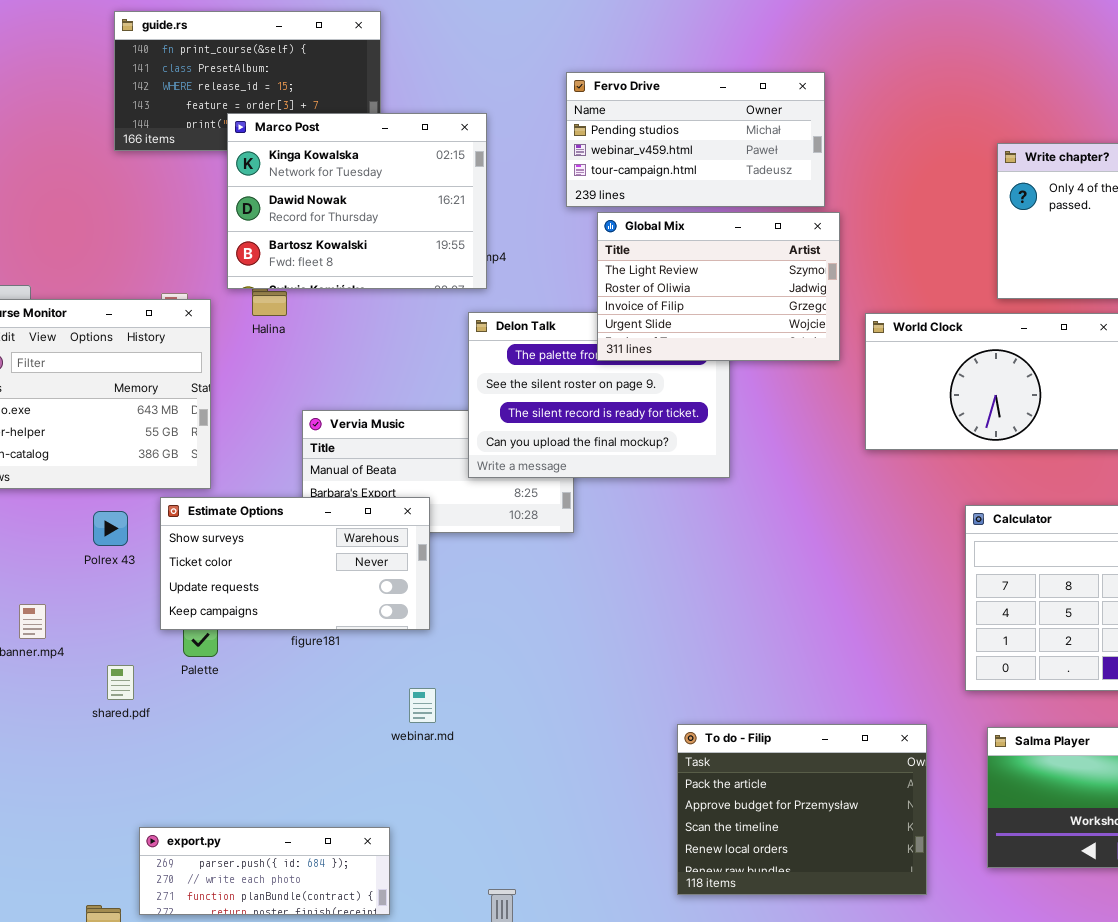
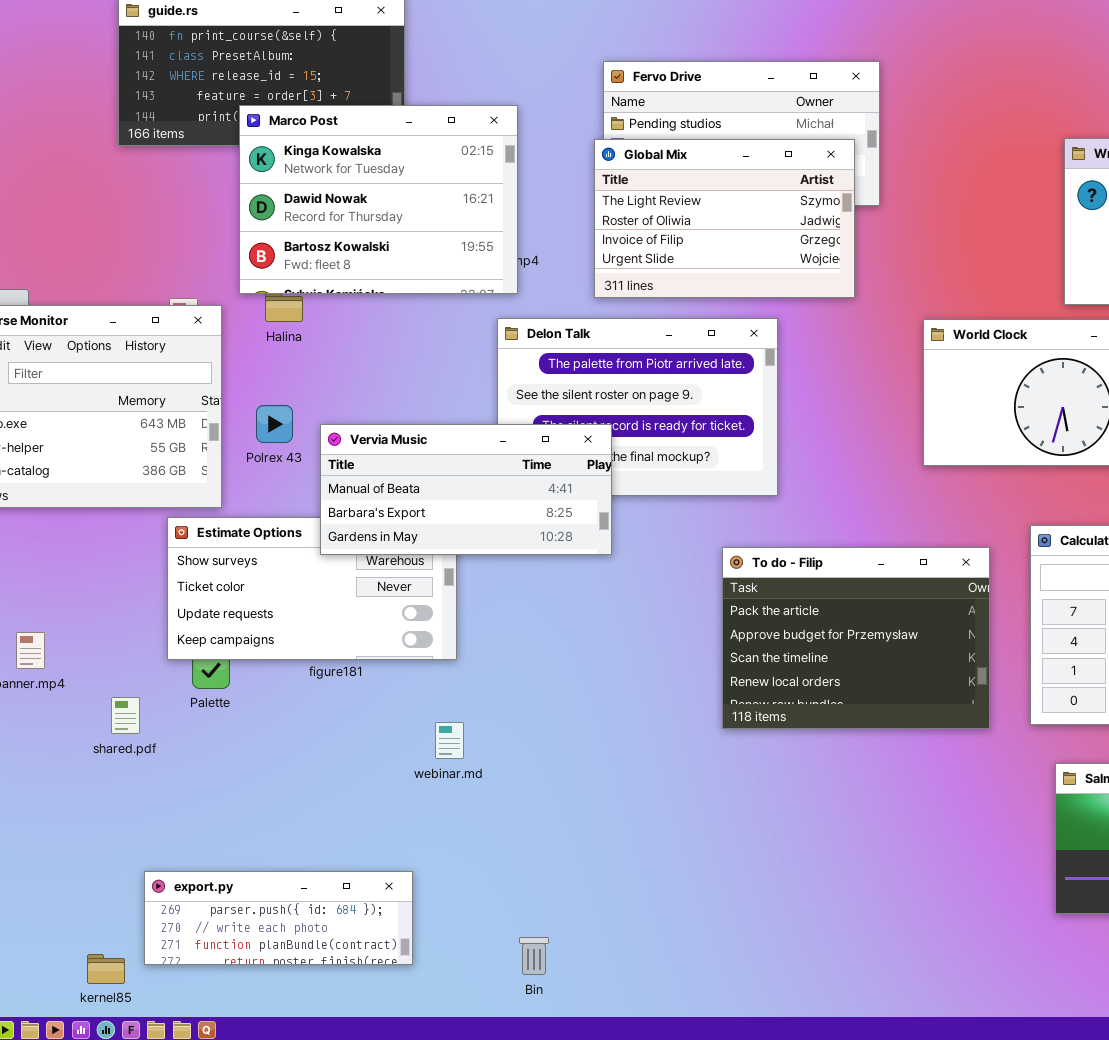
Global Mix: [597,212,840,361] -> [594,139,855,298], moved
Vervia Music: [302,410,574,533] -> [320,424,612,555], raised
Polrex 43: [93,511,128,546] -> [256,405,293,443], moved
To do - Filip: [677,724,927,895] -> [722,547,990,729], moved

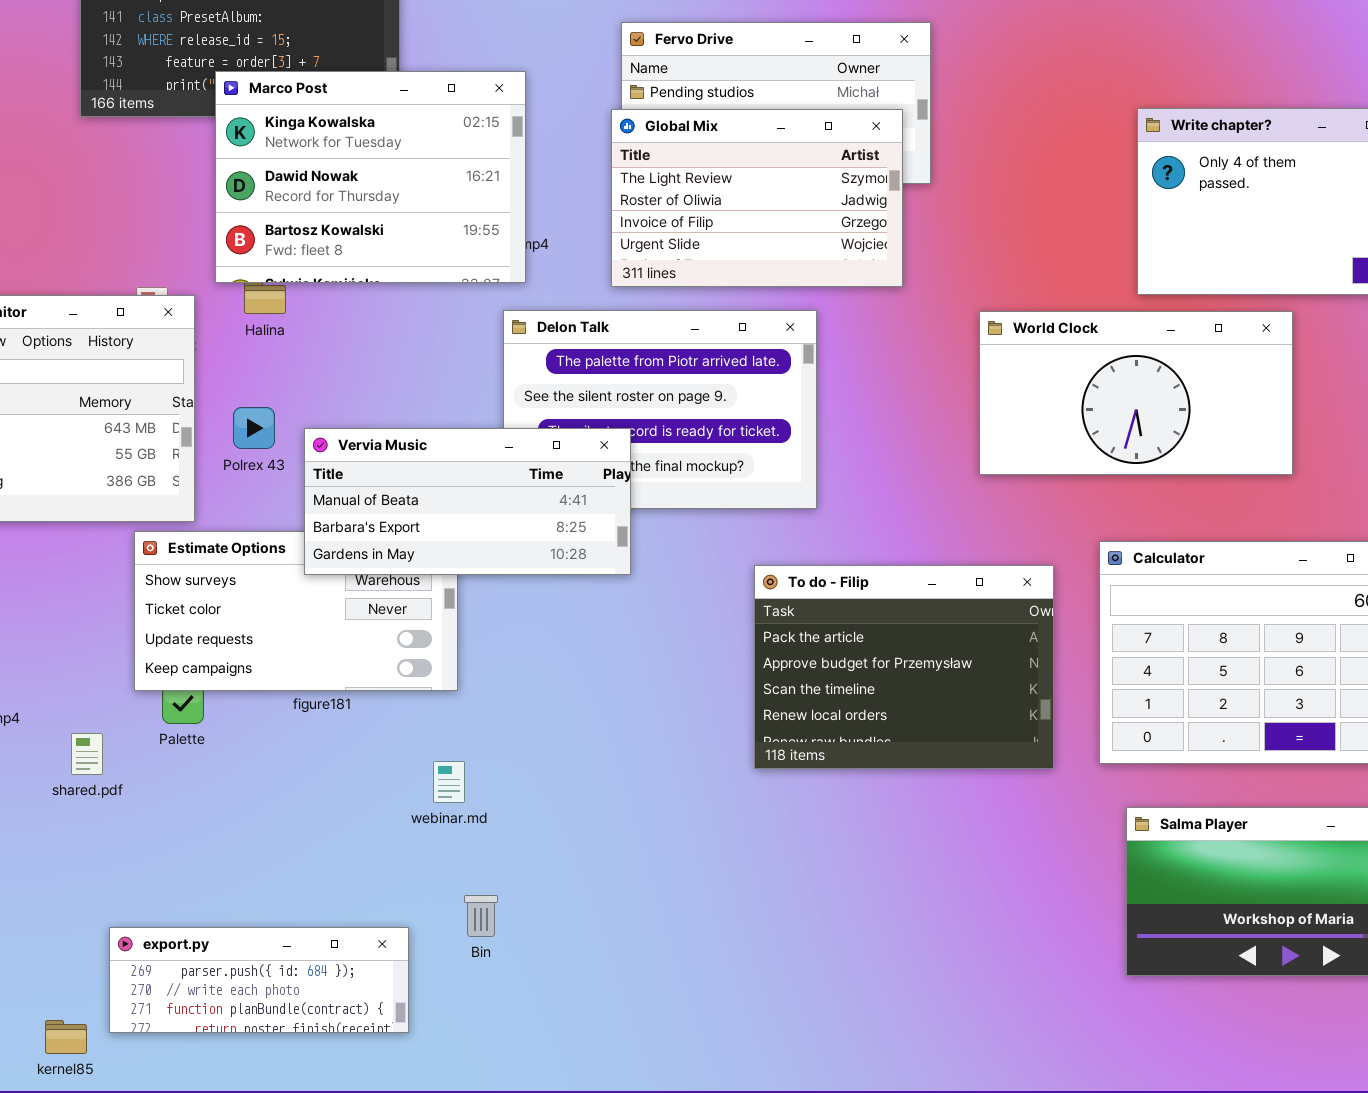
Bin: [519,937,549,975] -> [464,895,498,937], moved

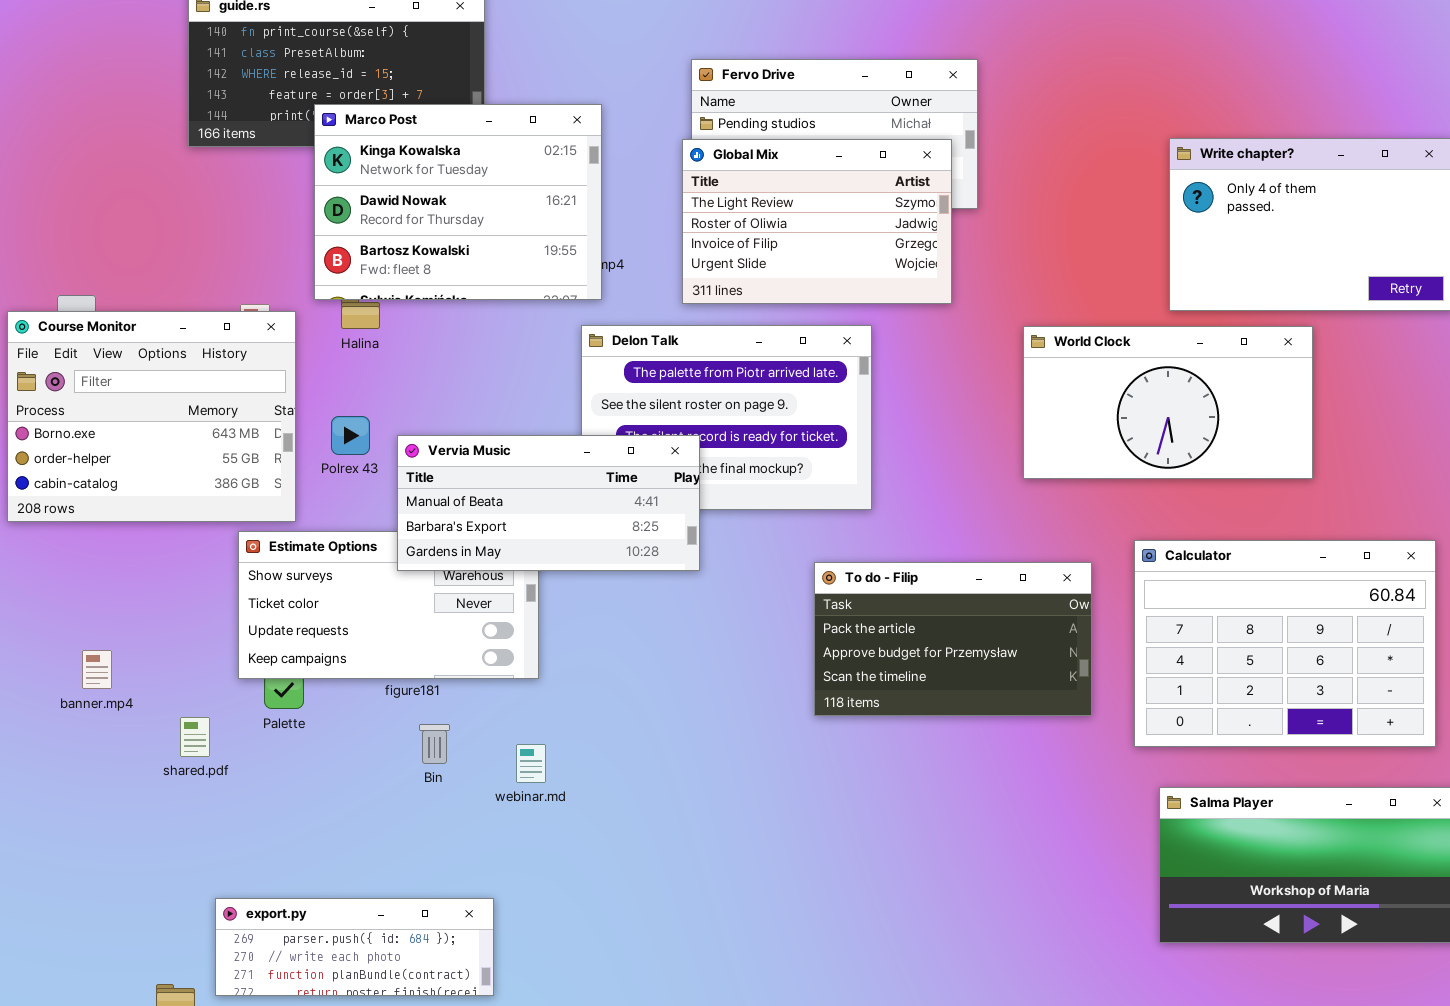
To do - Filip: [754,565,1054,769] -> [814,562,1092,716], resized
Bin: [464,895,498,937] -> [419,724,450,764], moved

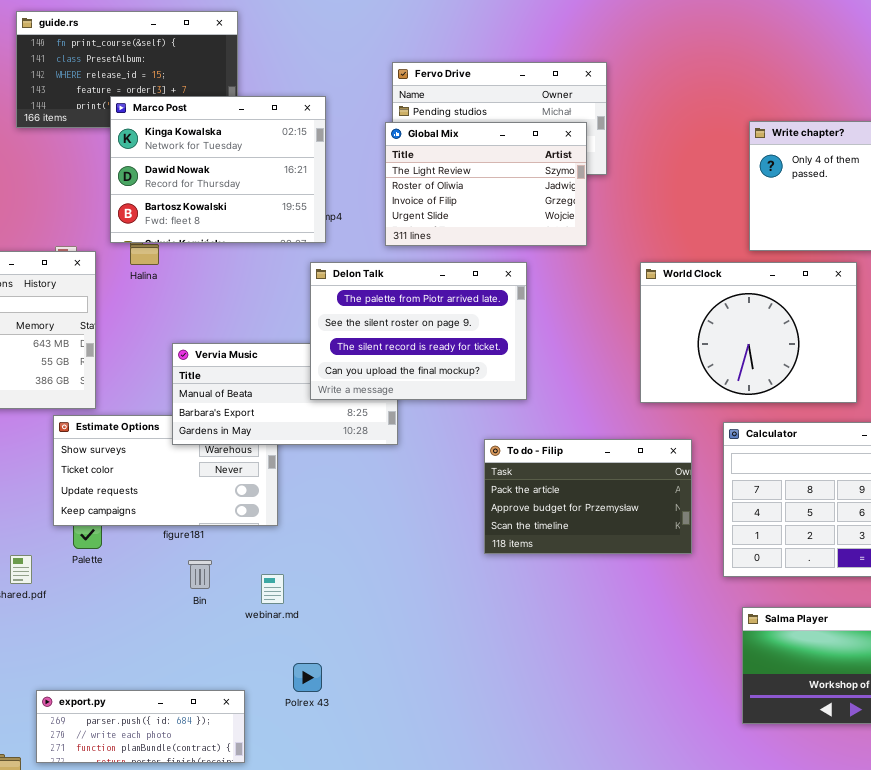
Delon Talk: [581,325,872,510] -> [310,262,527,400], raised
World Clock: [1023,326,1313,479] -> [640,262,857,403], resized
Polrex 43: [331,416,370,455] -> [293,663,322,692], moved

